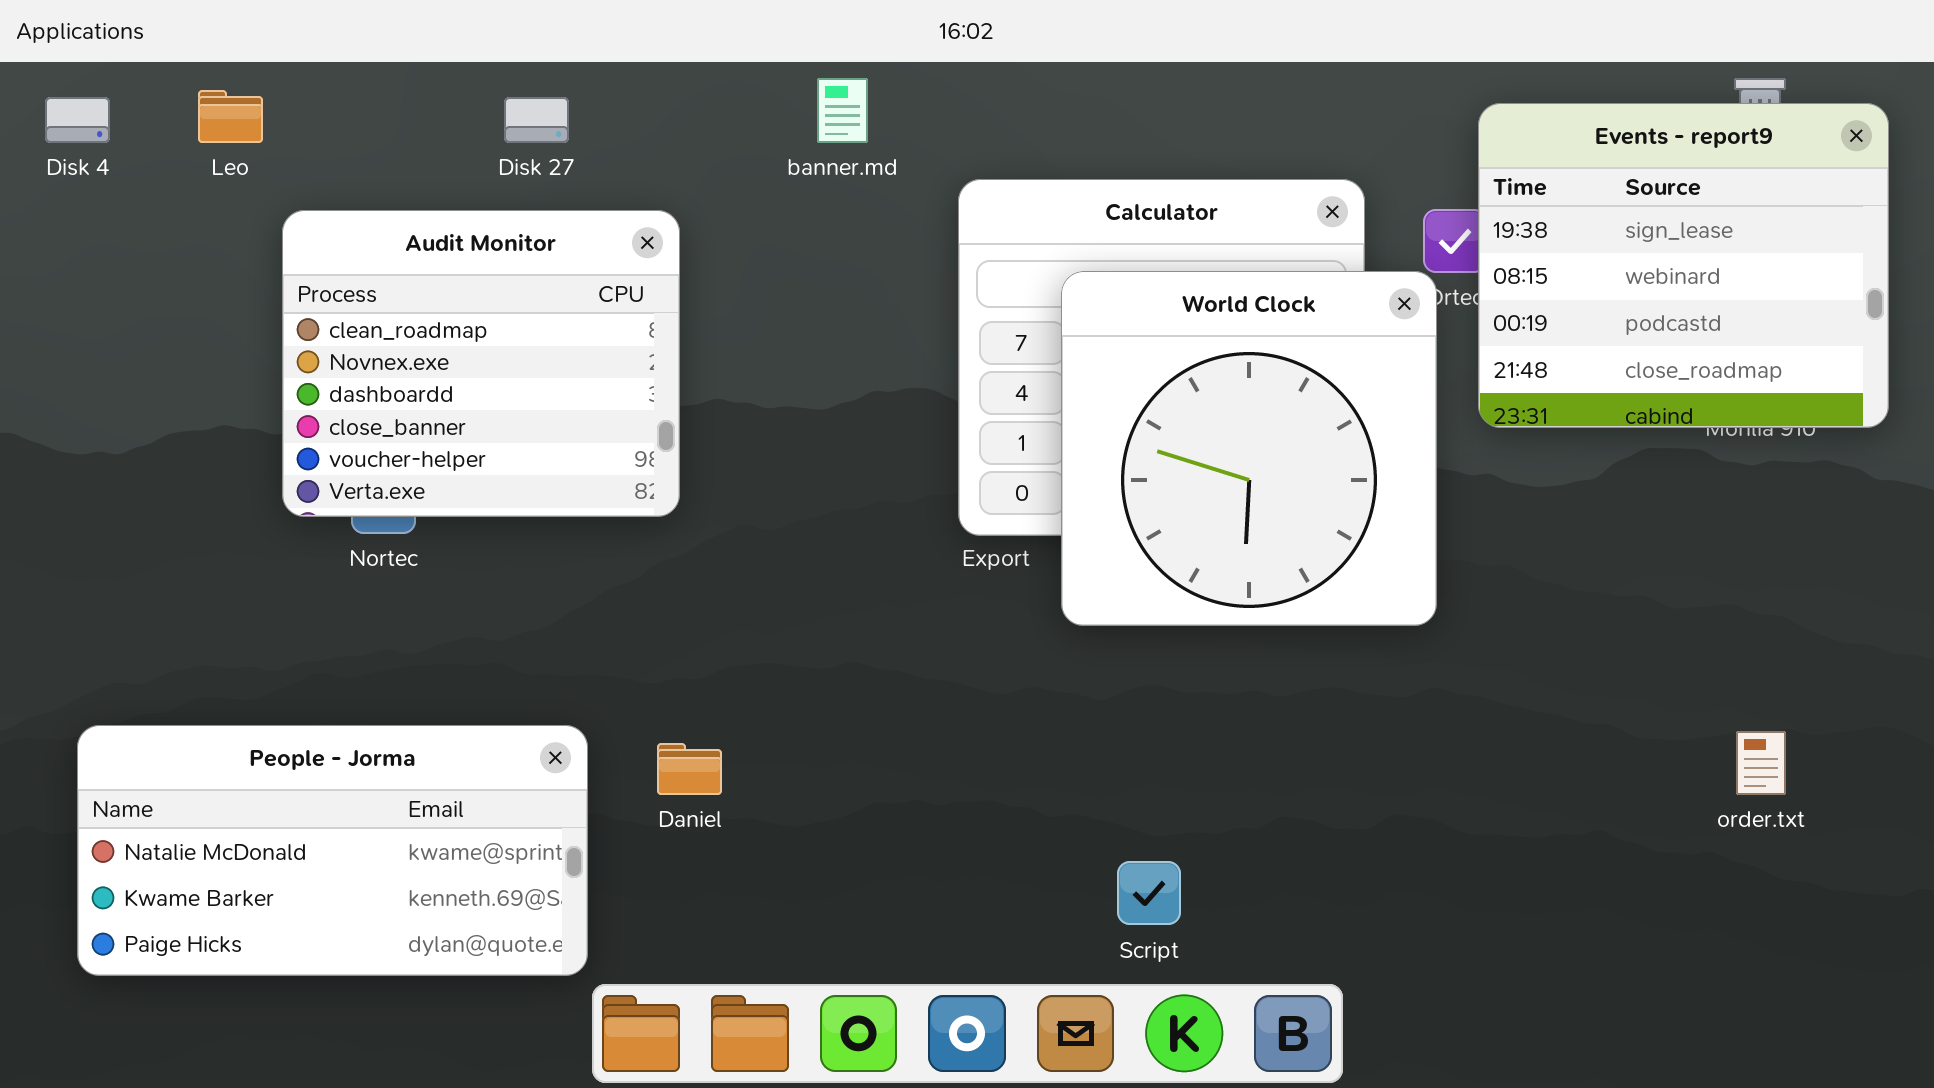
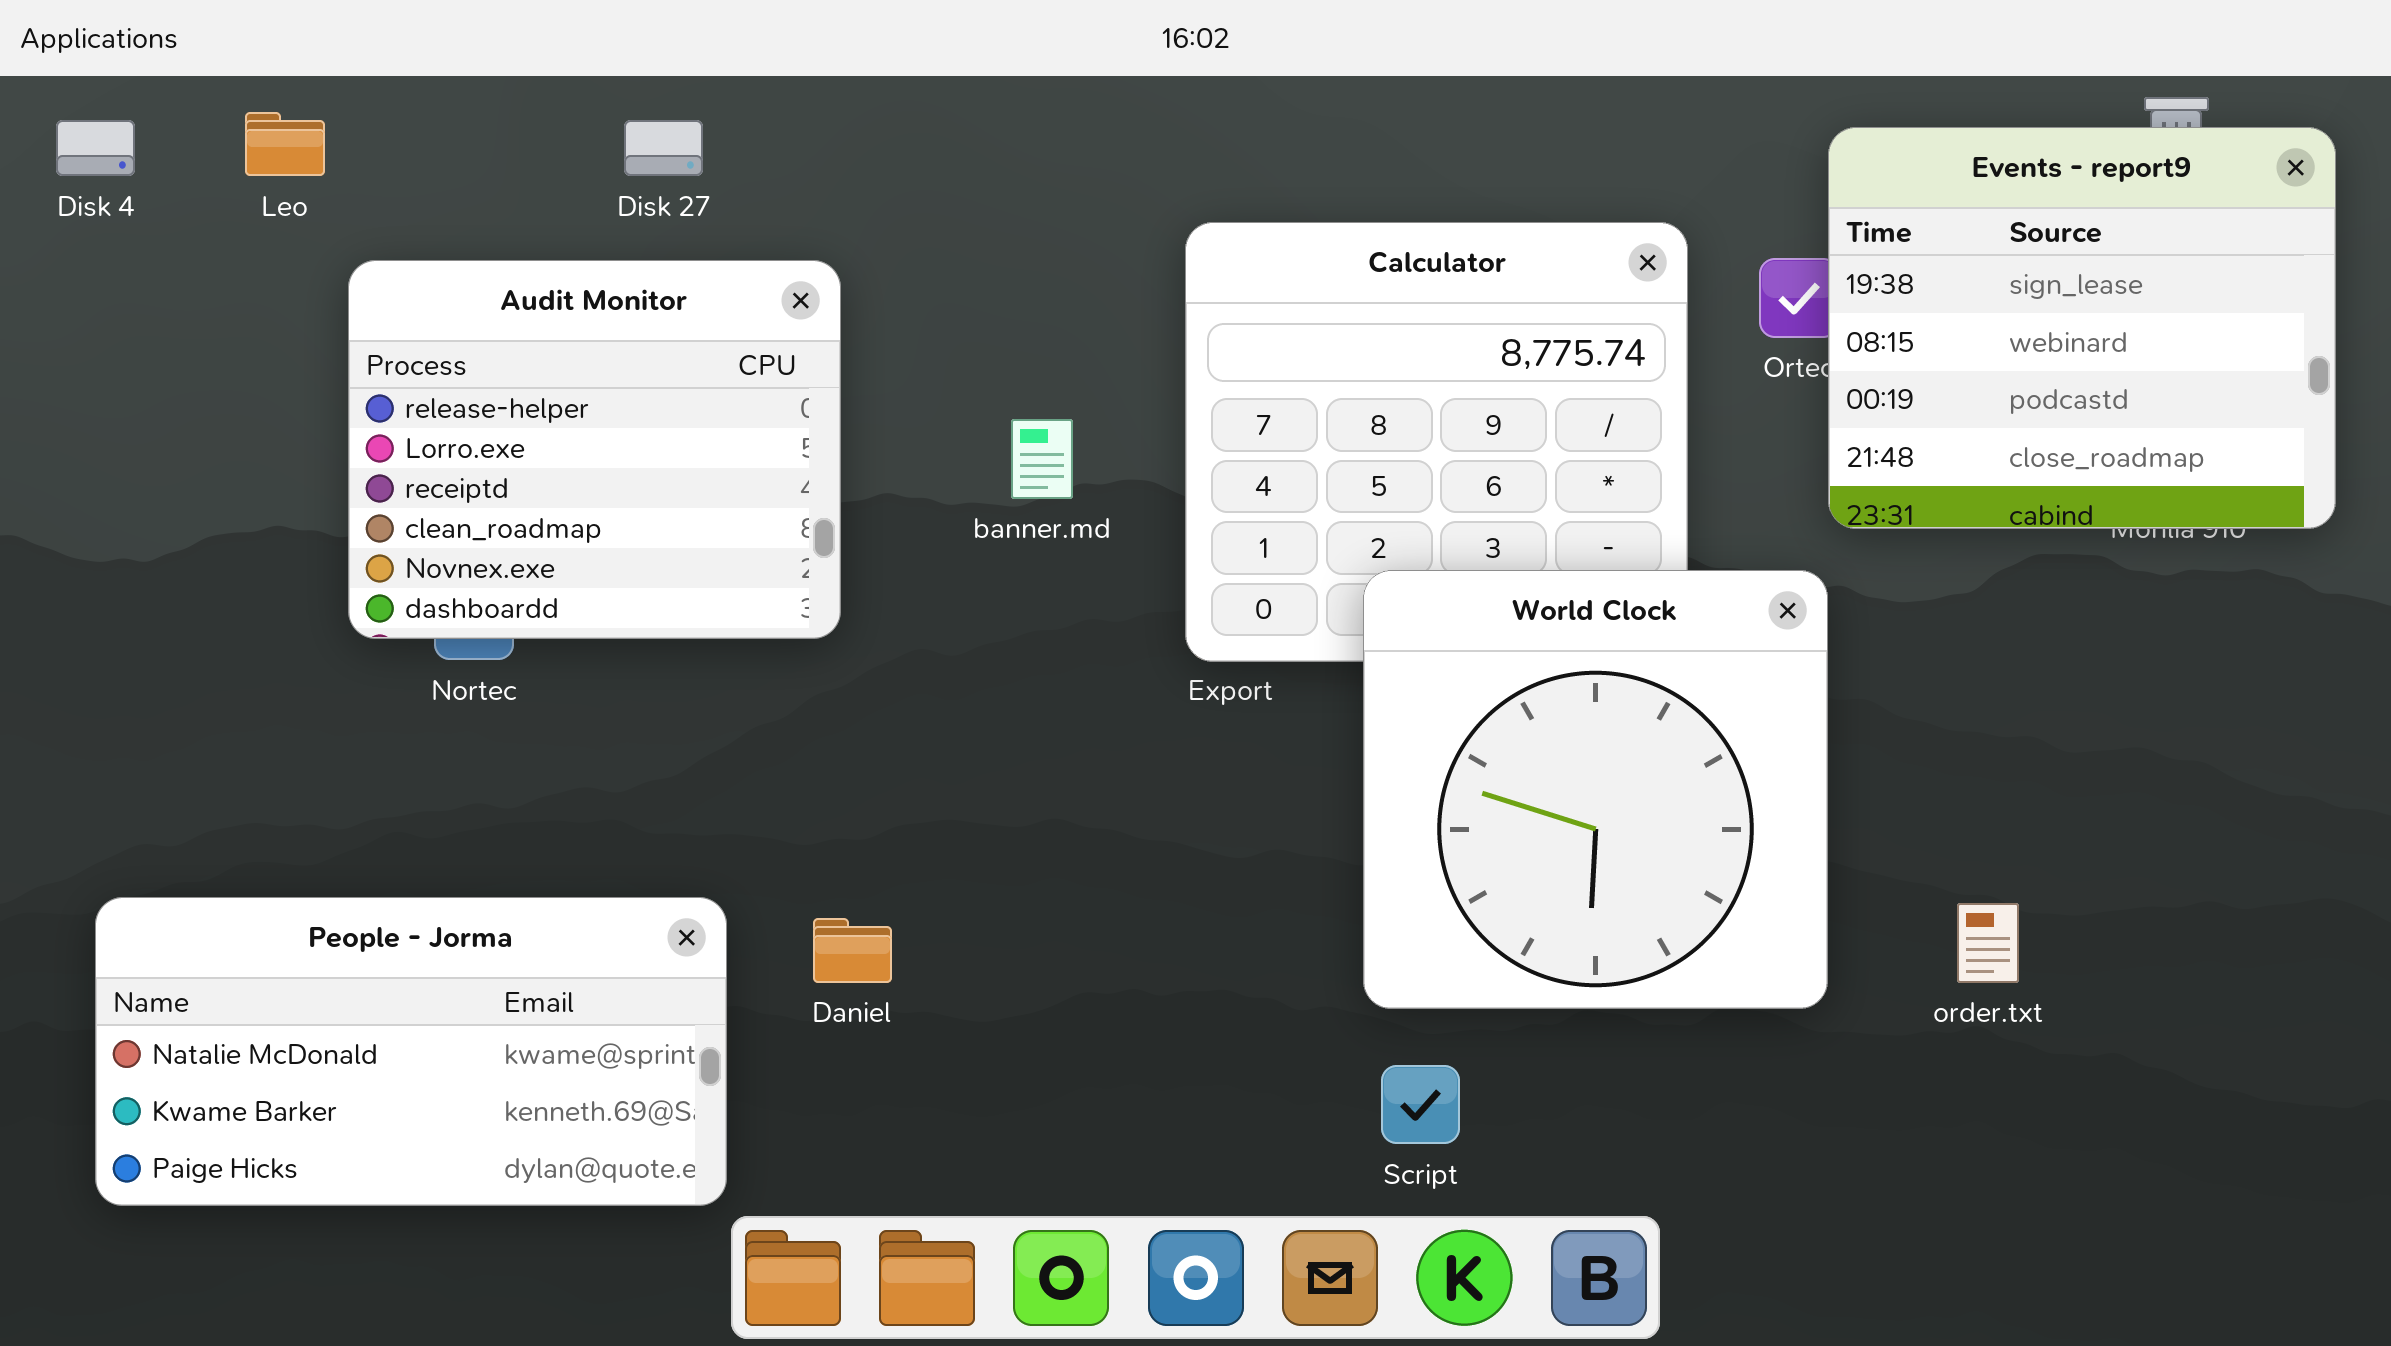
banner.md: [817,78,868,143] -> [1011,419,1073,499], moved
Audit Monitor: [282,210,680,517] -> [348,260,841,639], scrolled up 3 rows
World Clock: [1061,271,1437,626] -> [1363,570,1828,1009], moved
order.txt: [1736,731,1786,795] -> [1957,903,2019,983], moved

